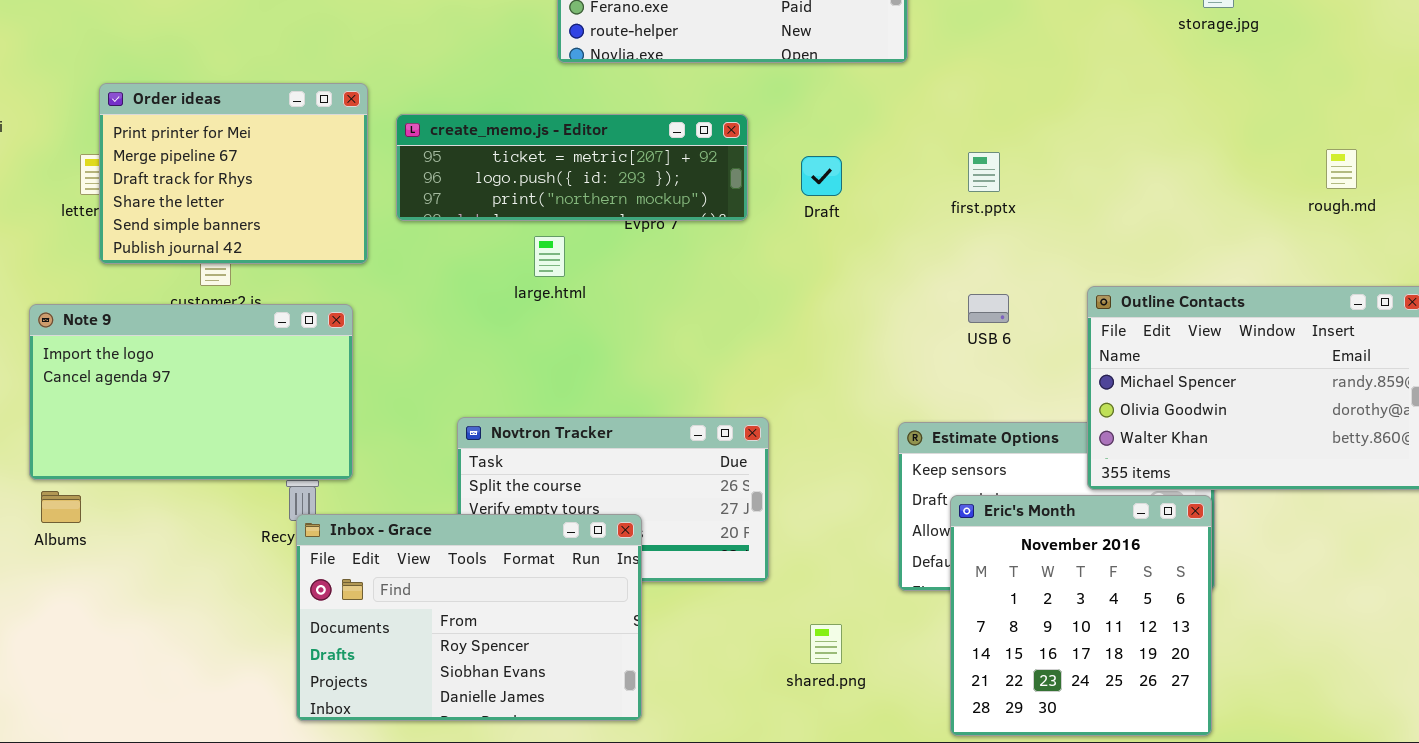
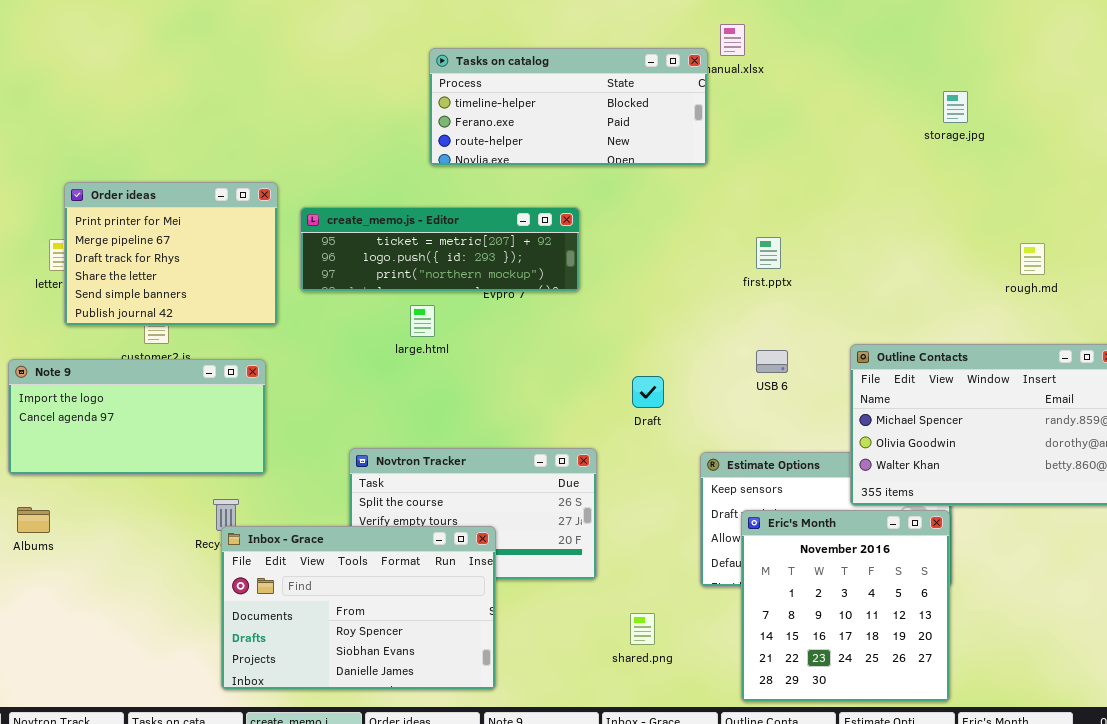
rough.md: [1326,149,1357,189] -> [1020,243,1045,275], moved
Draft: [801,156,842,196] -> [632,376,664,408], moved
Note 9: [29,304,353,480] -> [8,359,266,475], resized

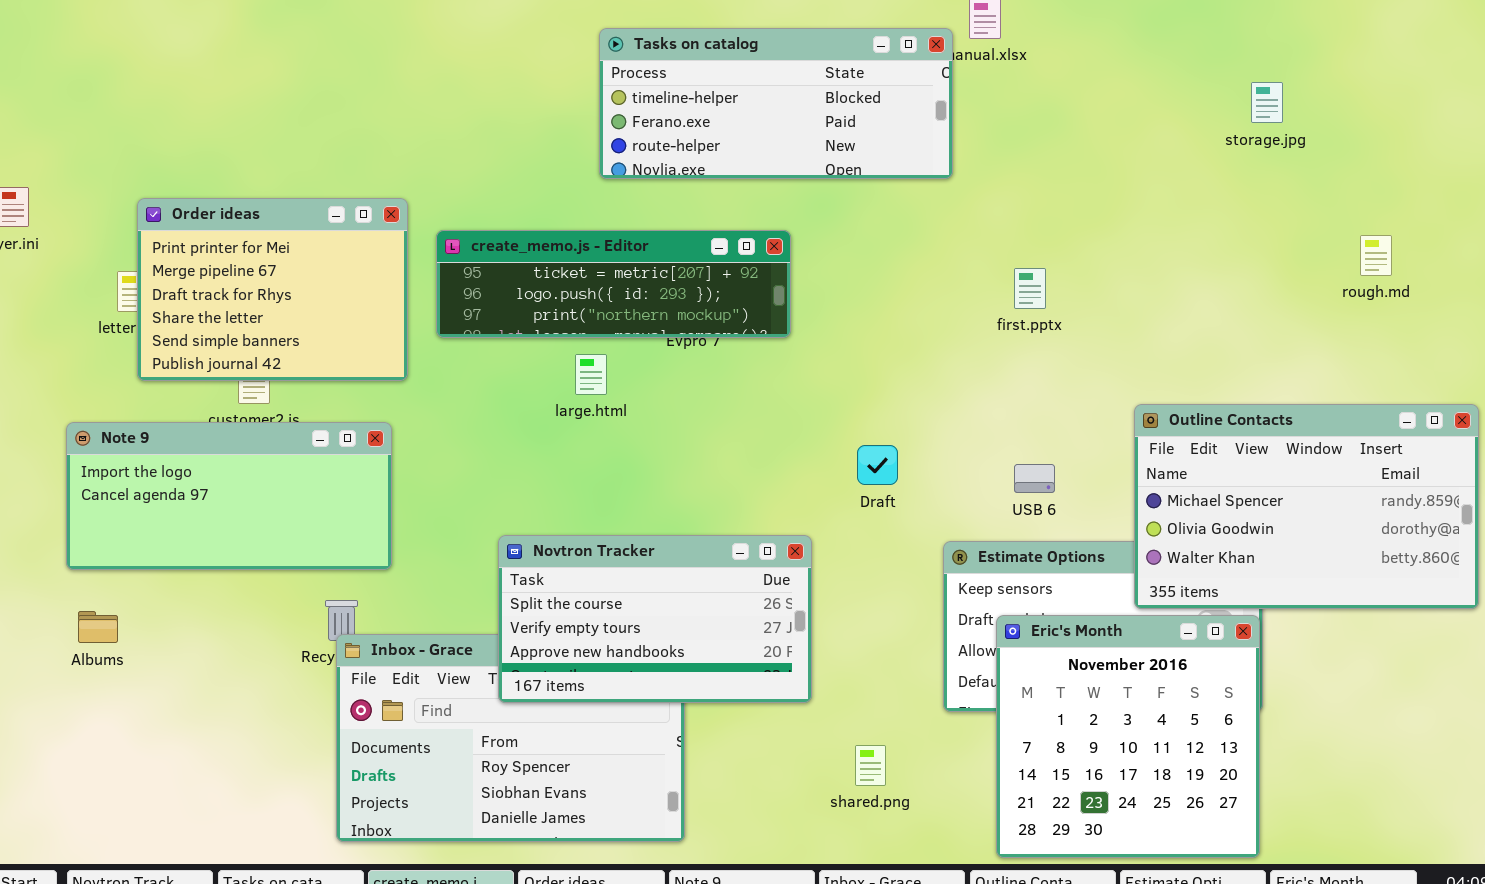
rough.md: [1020,243,1045,275] -> [1360,235,1392,276], moved
USB 6: [756,350,788,373] -> [1014,464,1055,493], moved
Novtron Tracker: [349,448,597,580] -> [498,535,812,703], raised

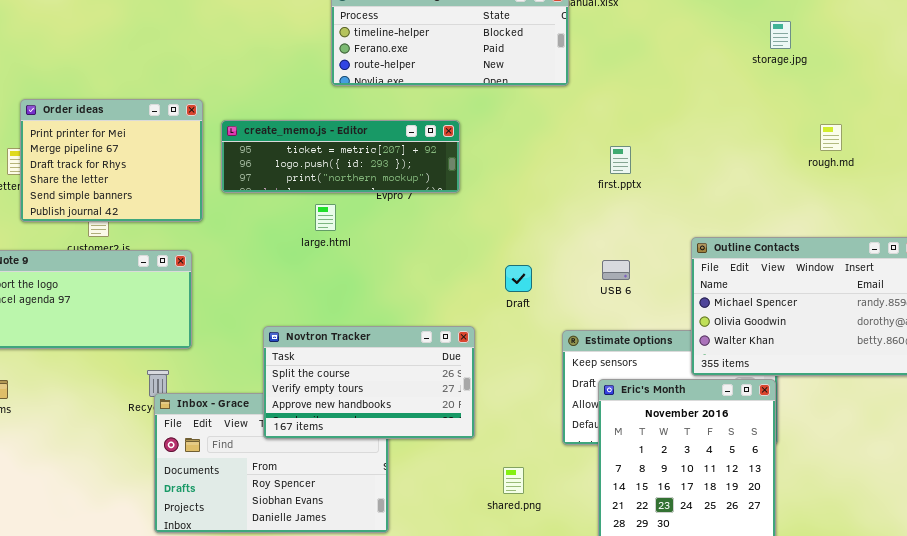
rough.md: [1360,235,1392,276] -> [820,124,842,151], moved
USB 6: [1014,464,1055,493] -> [602,260,630,280], moved

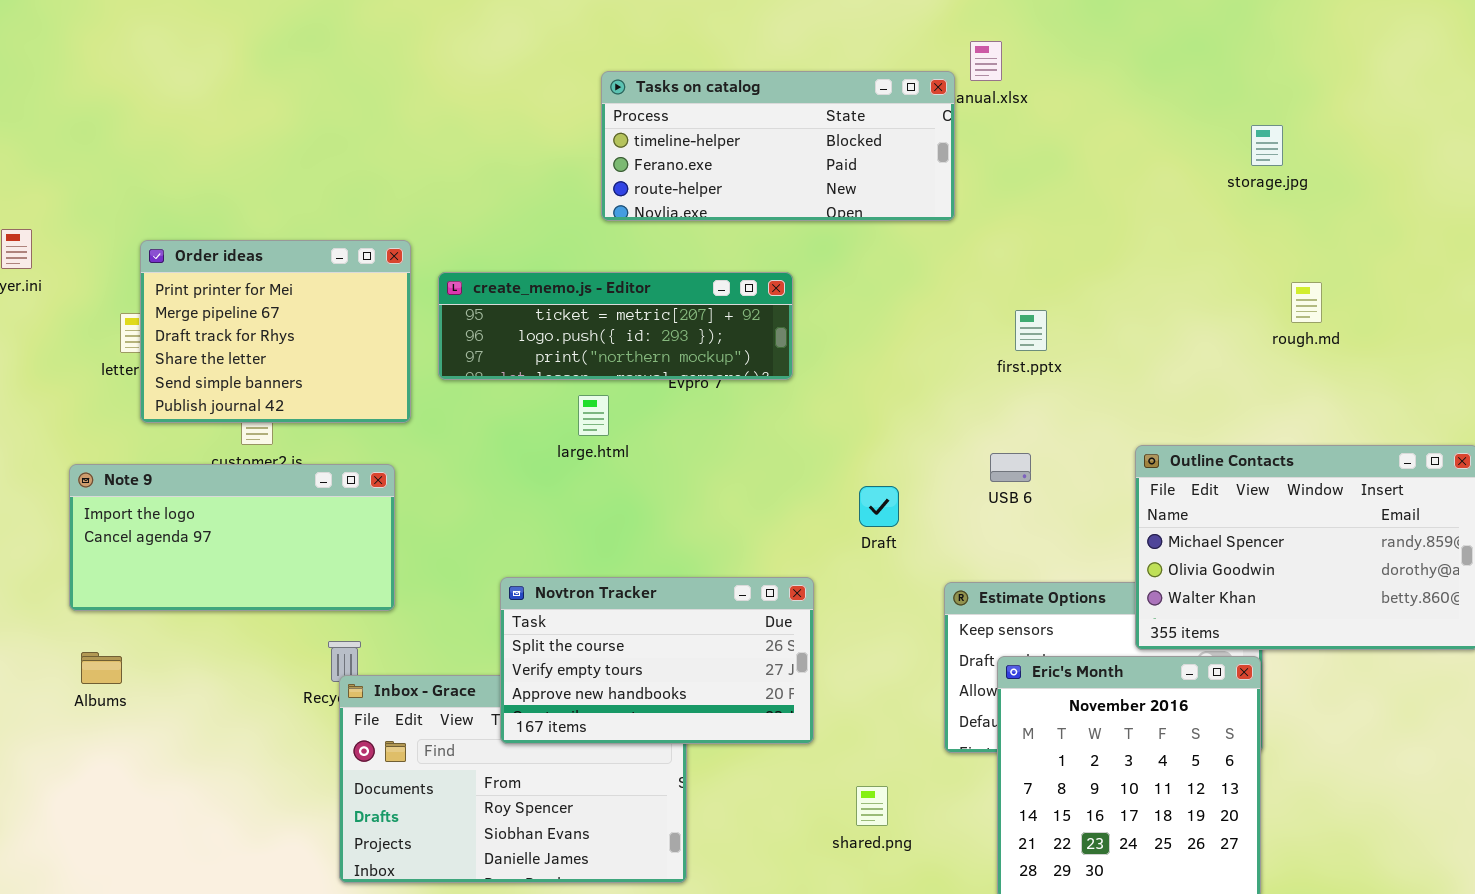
rough.md: [820,124,842,151] -> [1291,282,1322,323], moved
USB 6: [602,260,630,280] -> [990,453,1031,482], moved

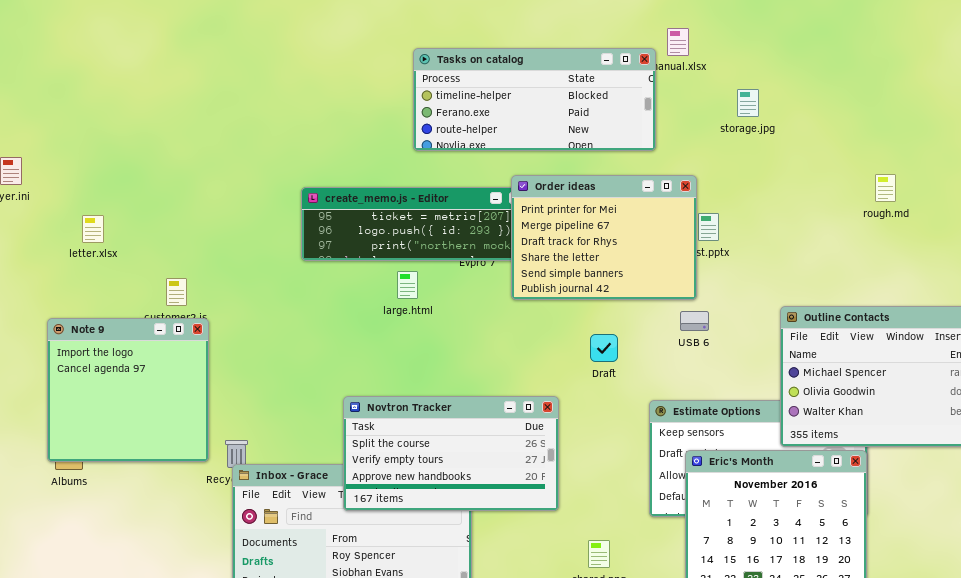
storage.jpg: [1251,125,1283,166] -> [737,89,759,117], moved
Order ideas: [140,240,411,423] -> [511,175,697,300], moved
rough.md: [1291,282,1322,323] -> [875,174,896,202], moved
Note 9: [69,464,395,611] -> [47,318,209,462], resized

